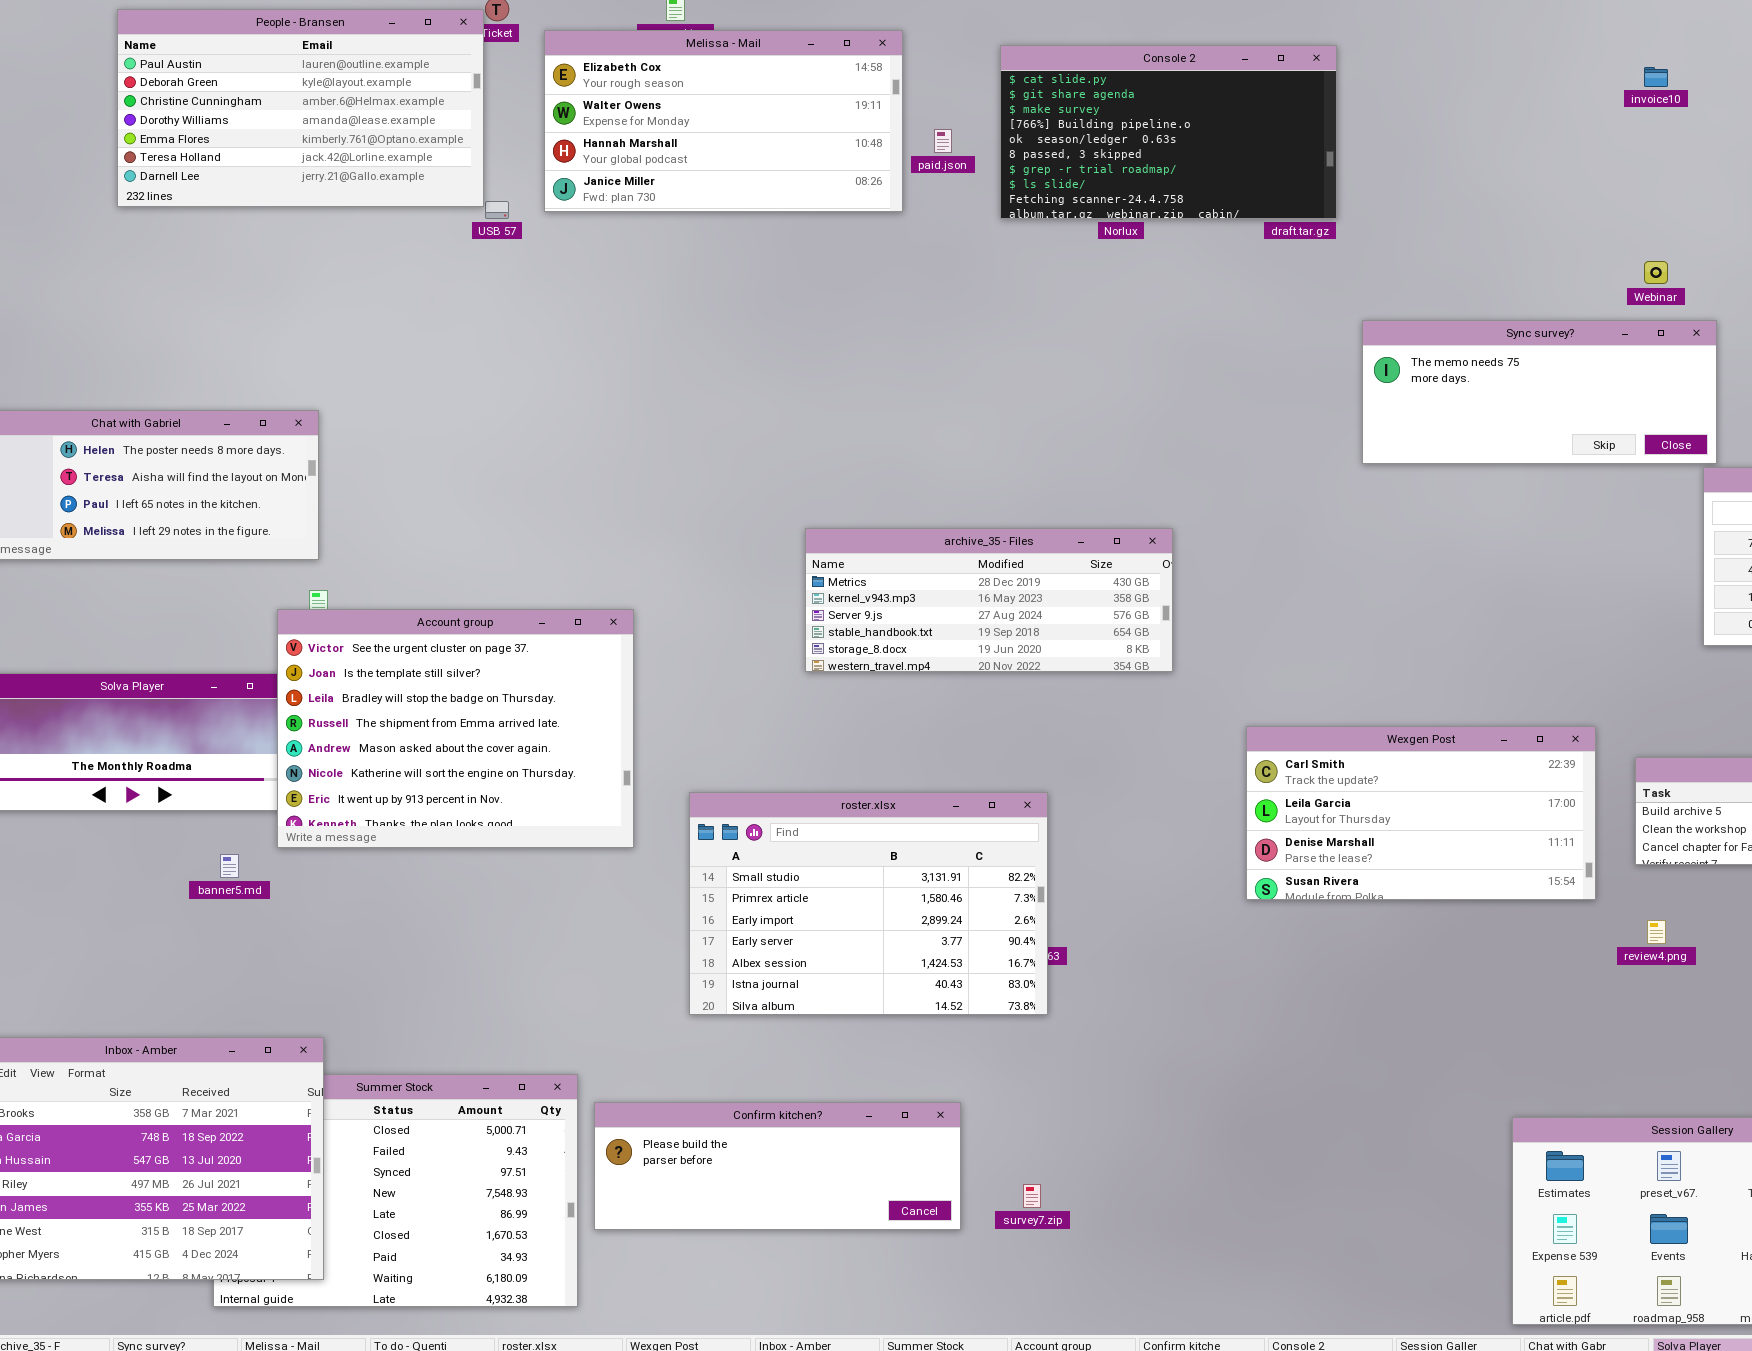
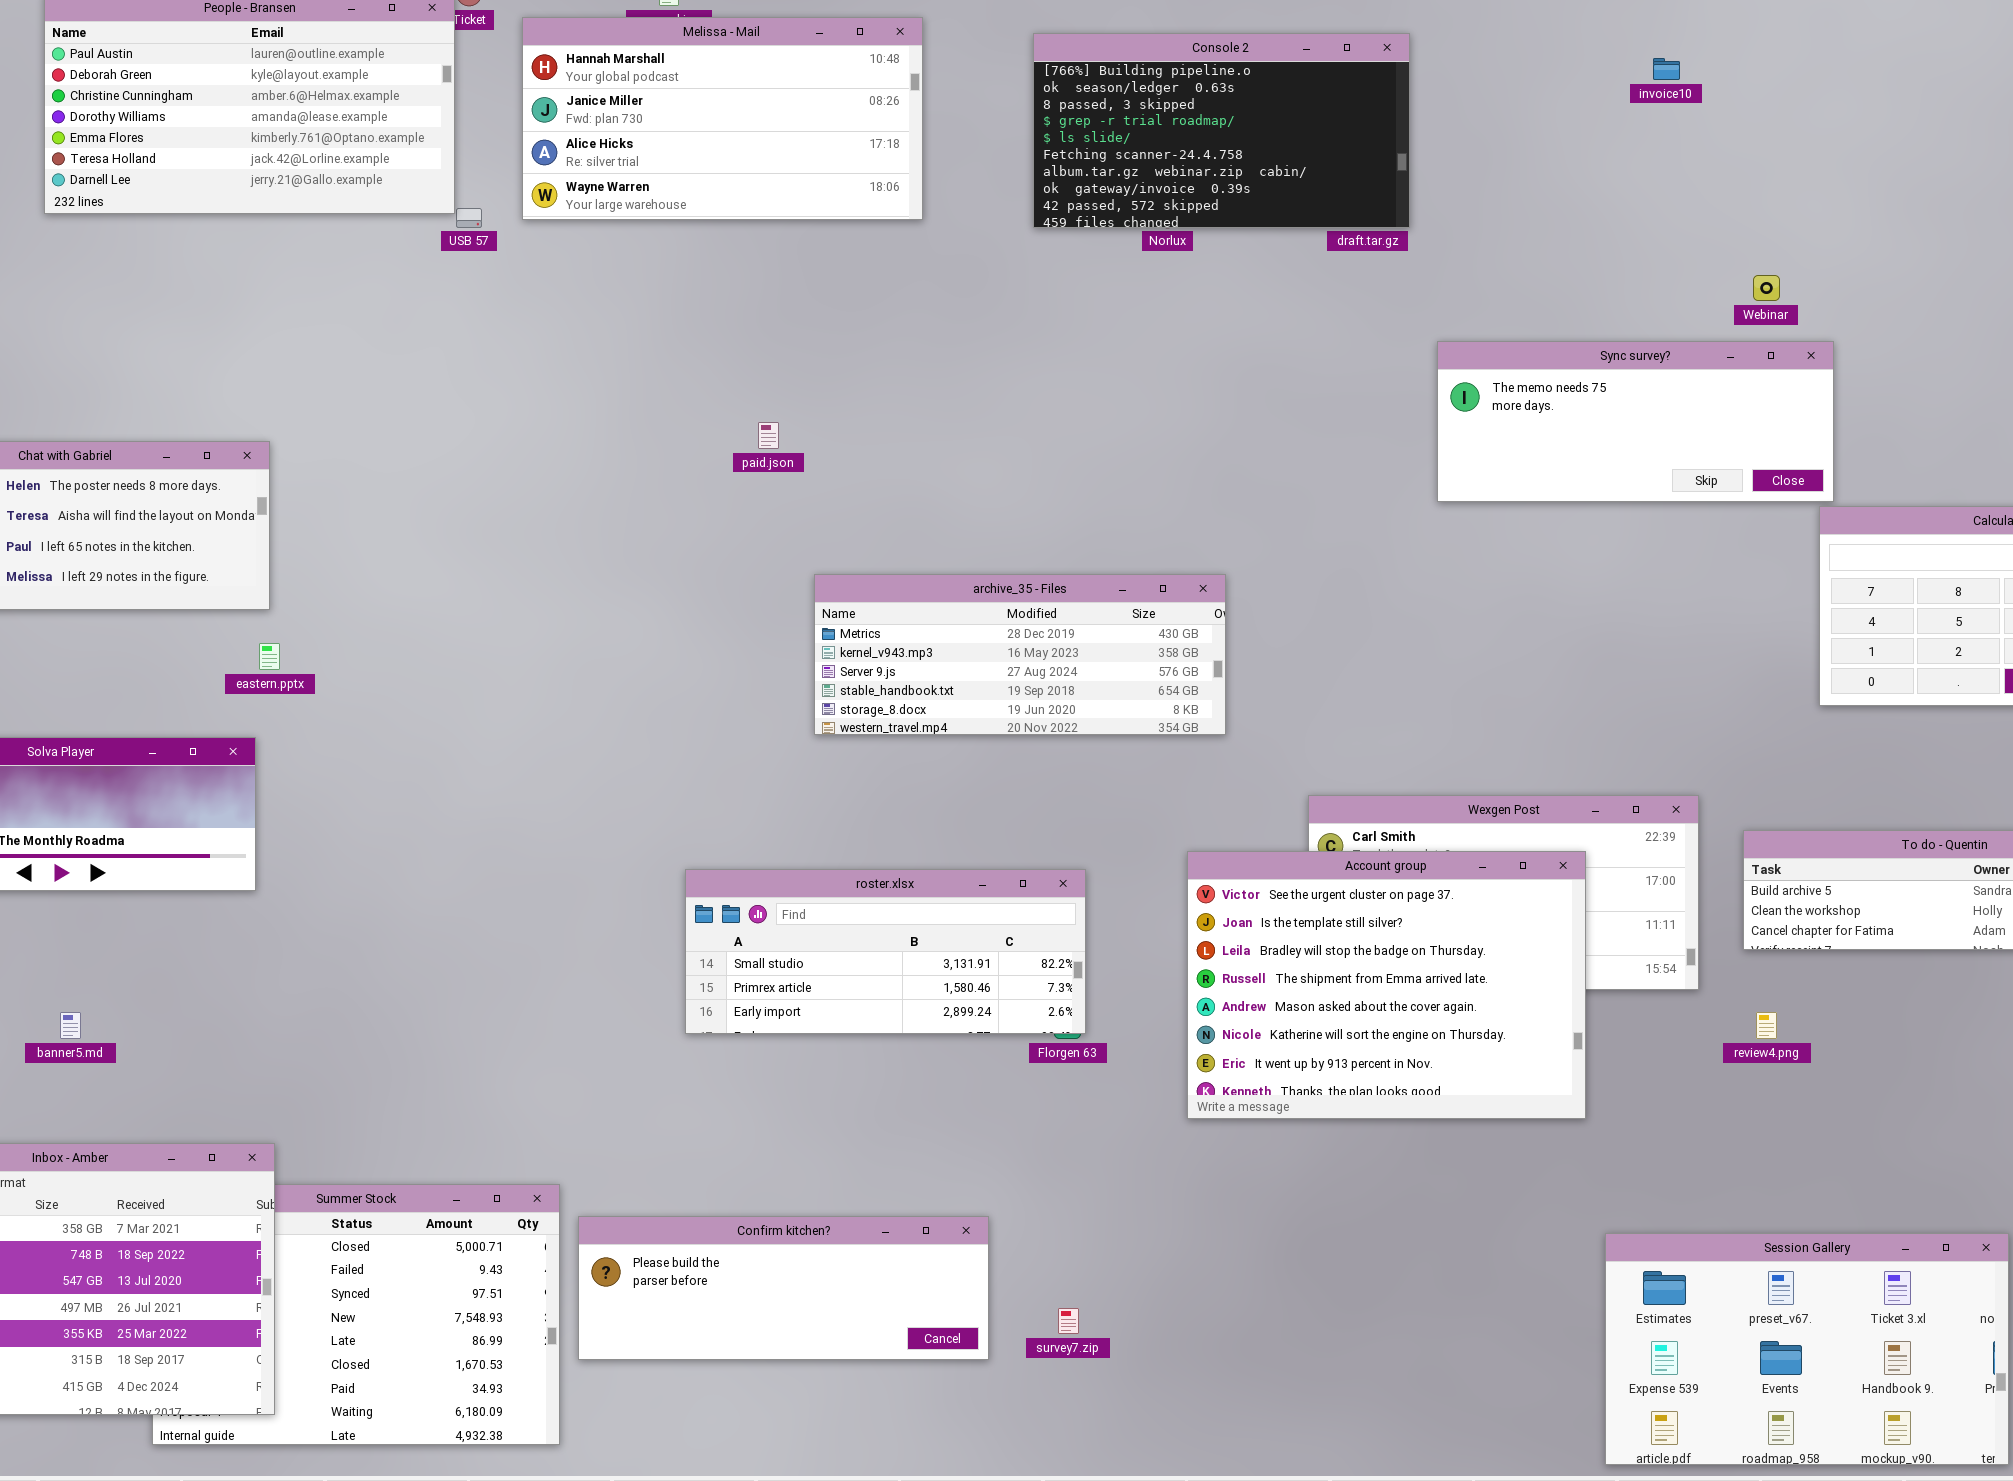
Melissa - Mail: [544,30,903,212] -> [522,17,923,220], scrolled down 2 rows
Console 2: [1000,45,1337,219] -> [1033,33,1410,228], scrolled down 3 rows
invoice10: [1644,67,1668,87] -> [1653,58,1680,80], moved
paid.json: [934,129,952,153] -> [758,422,779,449], moved
Account group: [277,609,634,848] -> [1187,851,1586,1119], moved
roster.xlsx: [689,792,1048,1015] -> [685,869,1086,1034], resized
banner5.md: [220,854,239,878] -> [60,1012,81,1039], moved

